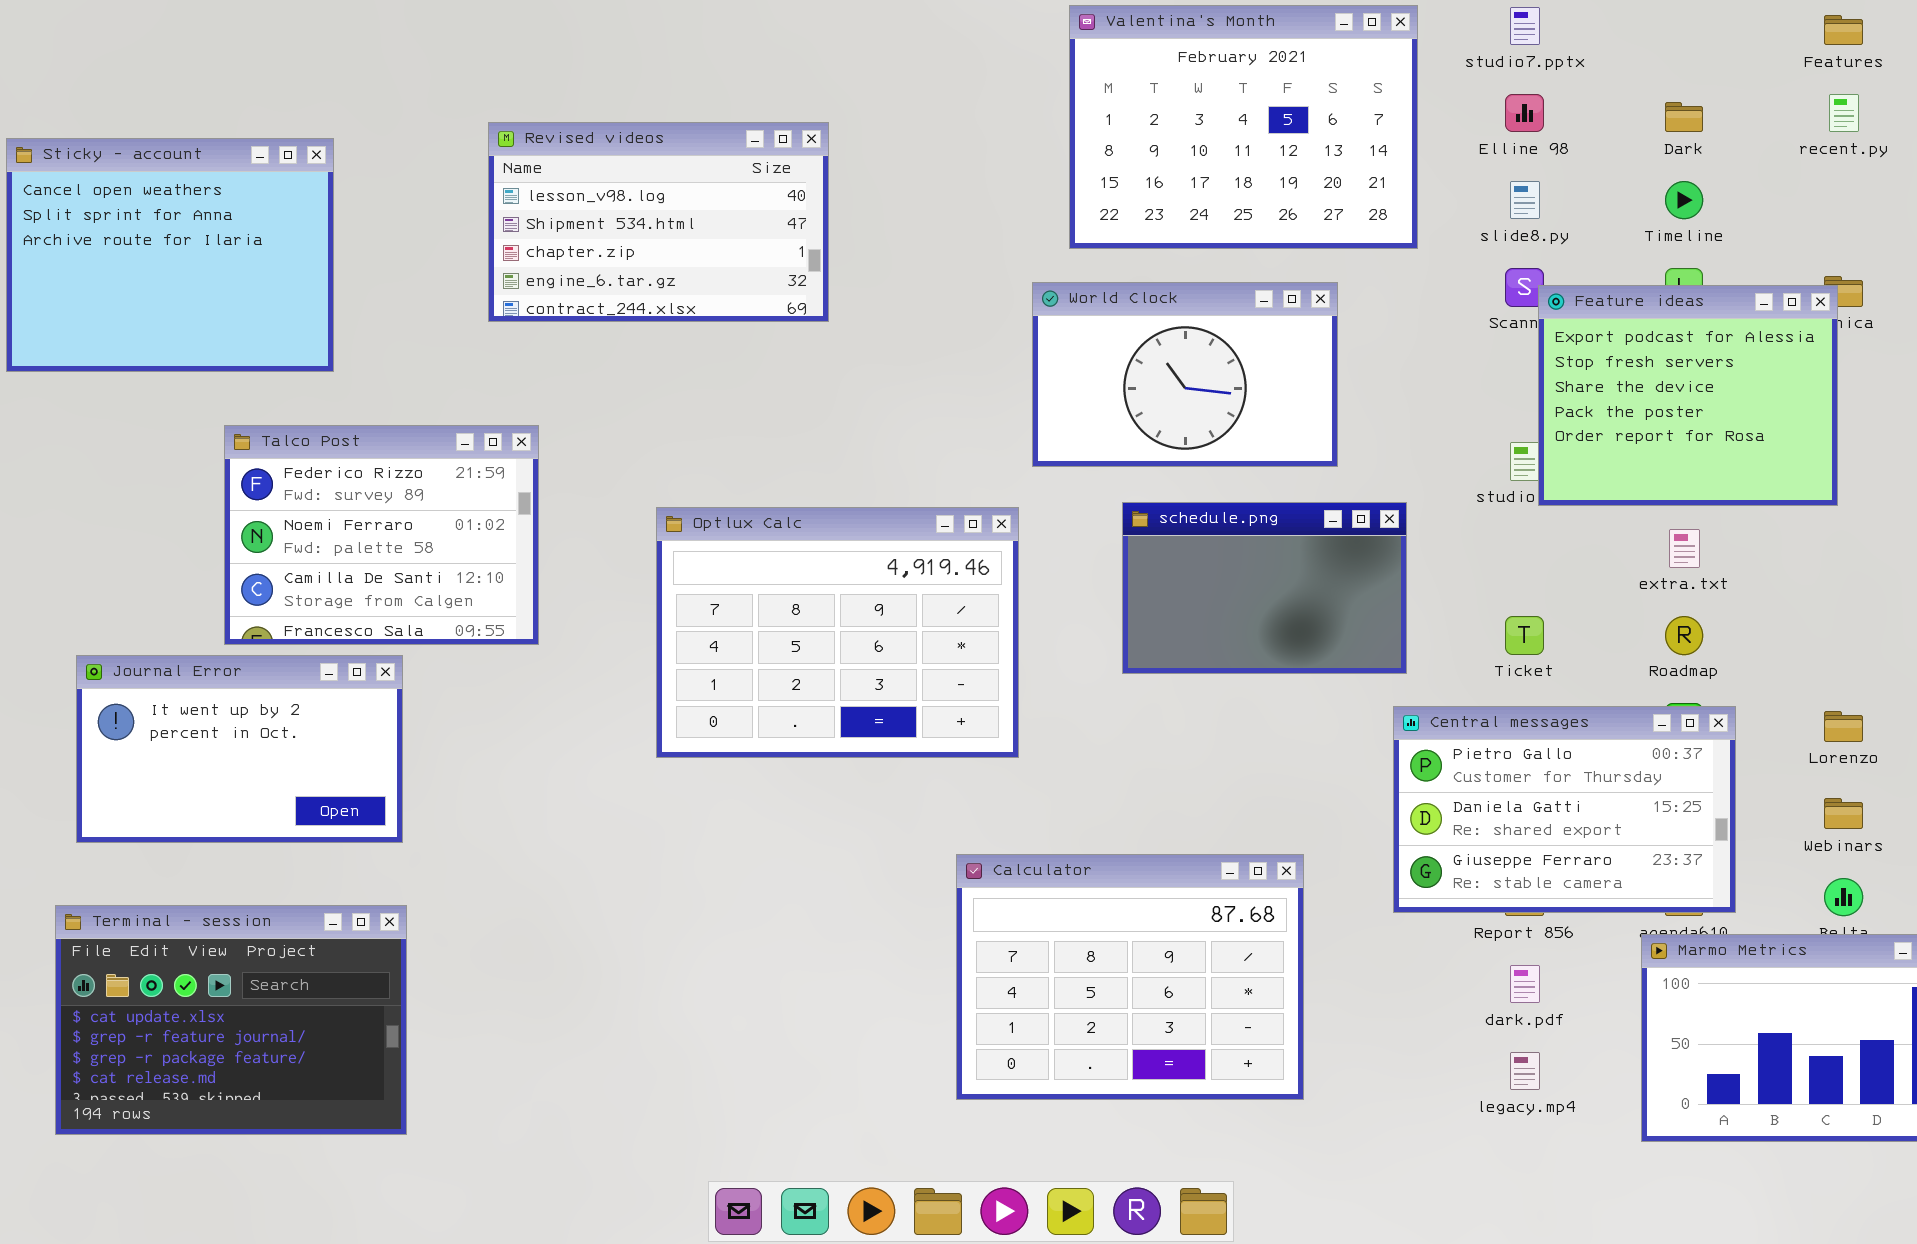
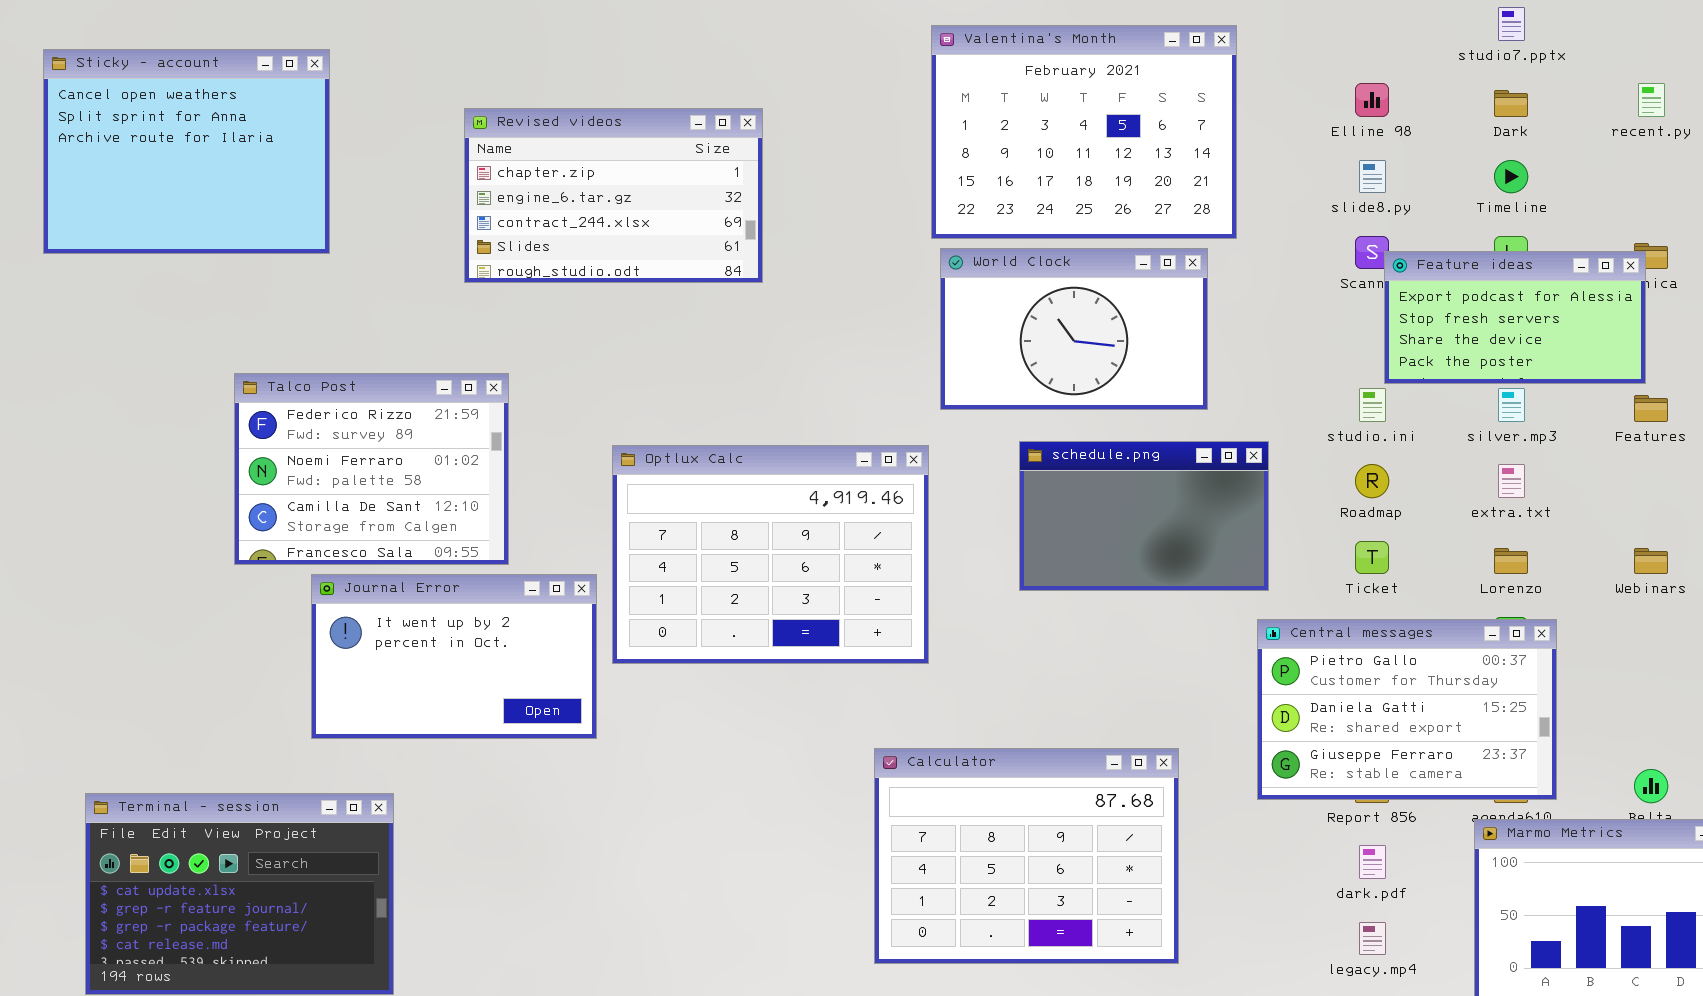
Valentina's Month: [1069,5,1418,249] -> [931,25,1237,239], moved
studio7.pptx: [1510,7,1540,45] -> [1498,7,1525,41], moved
Features: [1824,15,1863,45] -> [1634,395,1668,422], moved
Revised videos: [488,122,829,322] -> [464,108,763,283], scrolled down 2 rows
Sticky - account: [6,138,334,372] -> [43,49,330,254], moved
Feature ideas: [1538,285,1838,506] -> [1384,251,1646,384], resized
Roadmap: [1665,616,1703,655] -> [1355,464,1389,498], moved
Journal Error: [76,655,403,843] -> [311,574,597,739], moved
Lorenzo: [1824,711,1863,742] -> [1494,548,1528,574], moved
Webinars: [1824,798,1863,829] -> [1634,548,1668,574], moved

